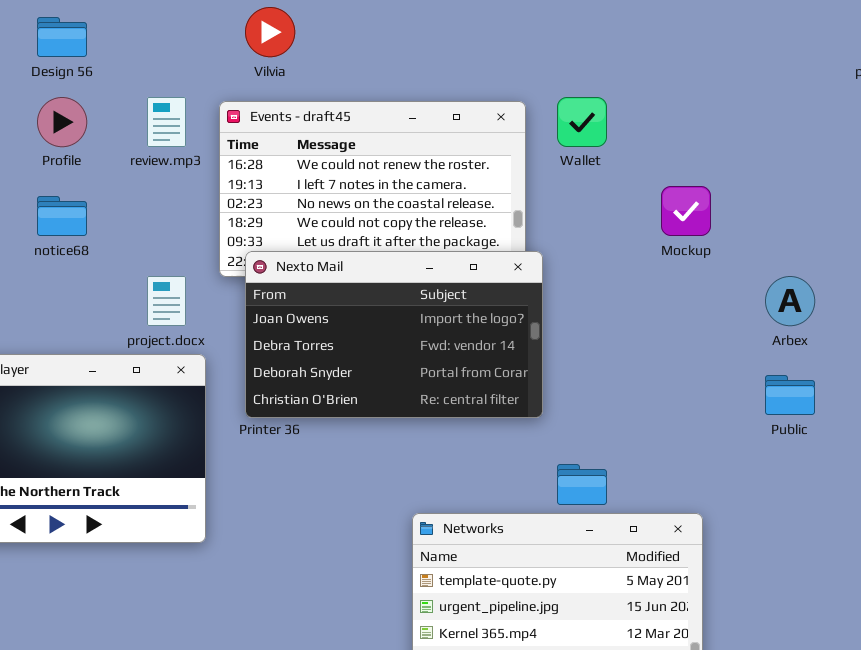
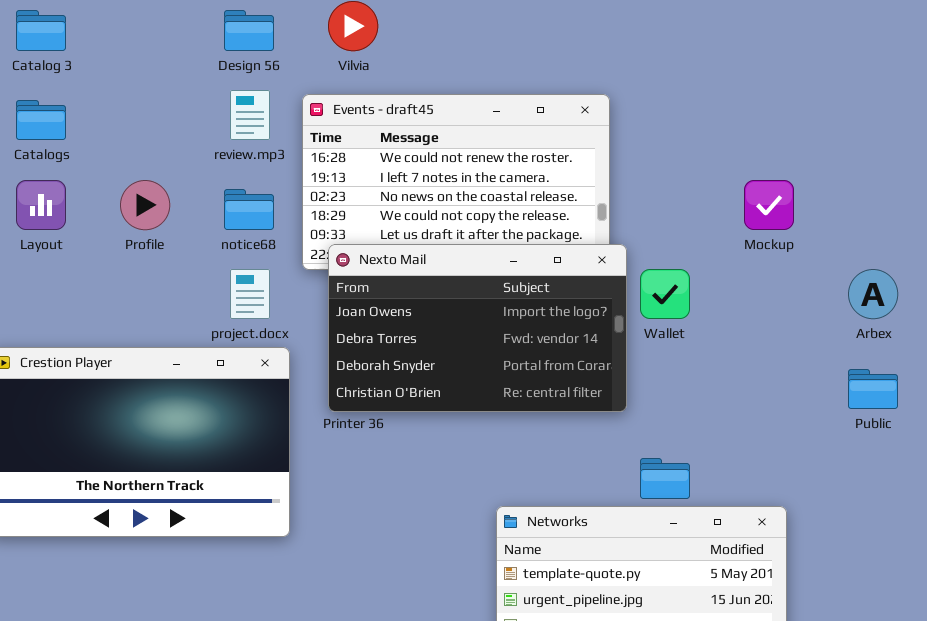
Design 56: [37,17,87,57] -> [224,10,274,51], moved
Profile: [37,97,87,147] -> [120,180,170,230], moved
Wallet: [557,97,607,147] -> [640,269,690,319], moved
notice68: [37,196,87,236] -> [224,189,274,230], moved

